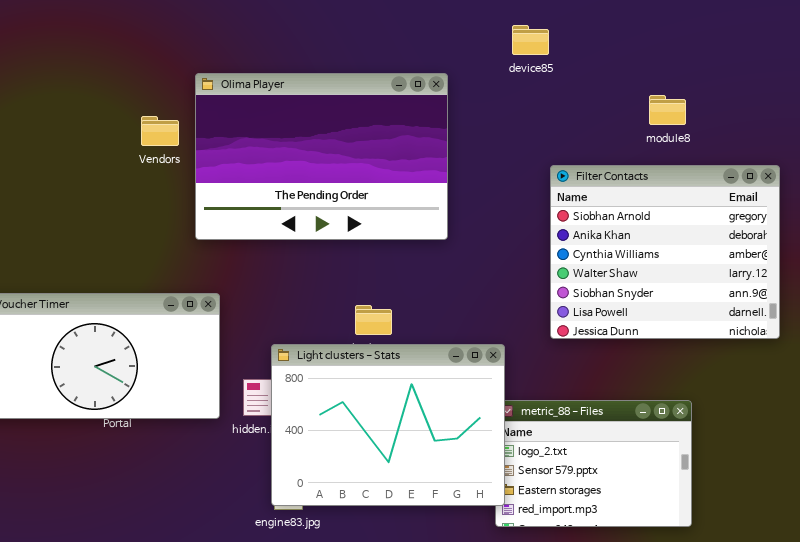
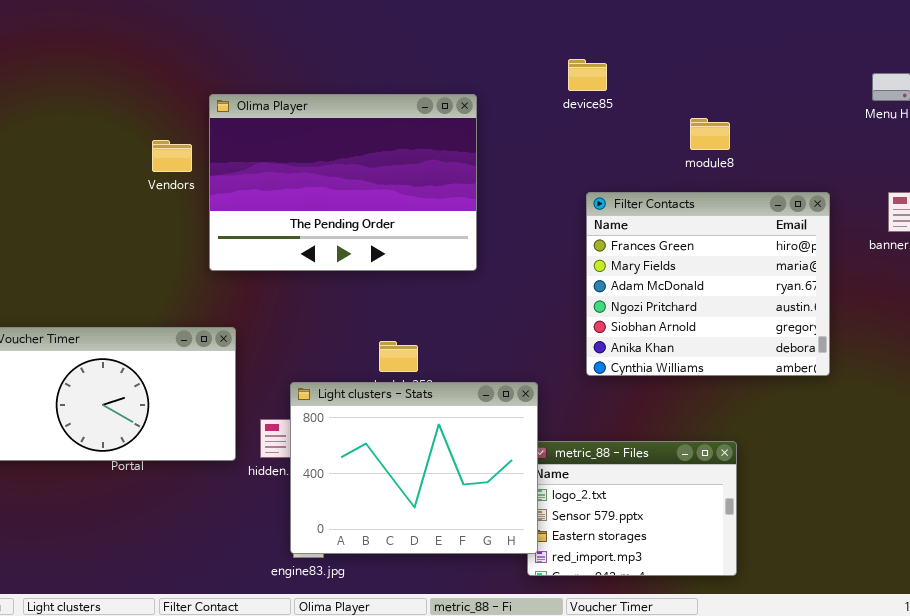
device85: [512,25,549,55] -> [568,59,607,91], moved
Filter Contacts: [550,165,780,339] -> [586,192,830,376], scrolled up 4 rows

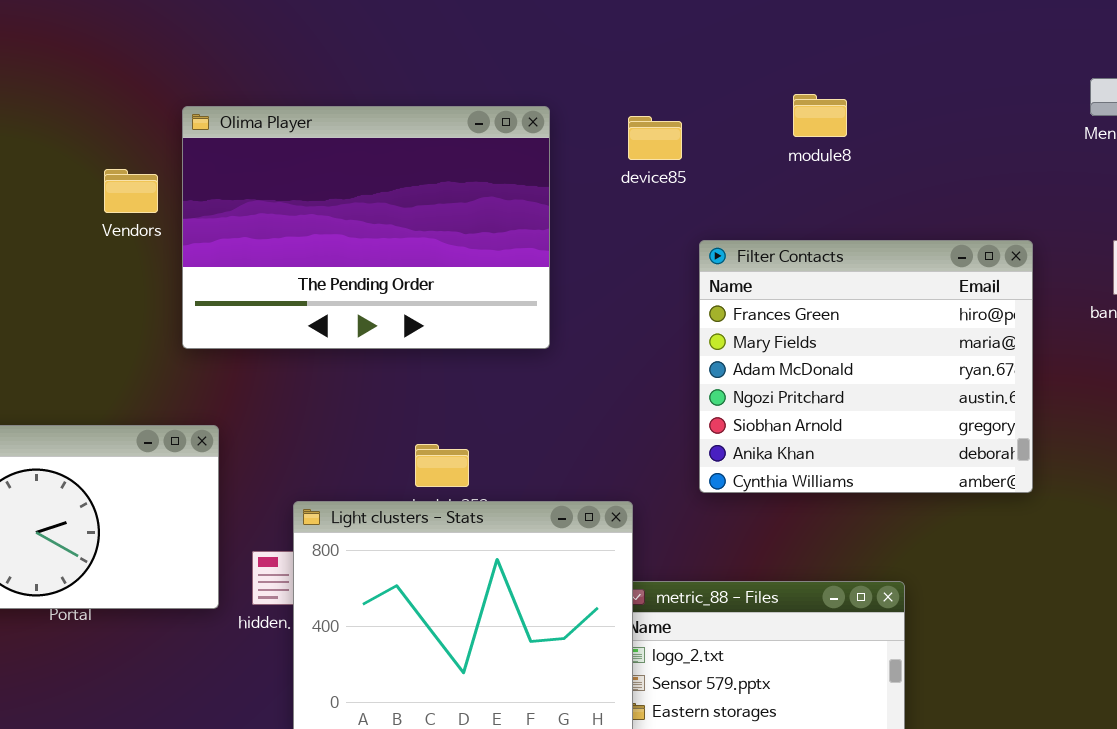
device85: [568,59,607,91] -> [628,116,682,160], moved
module8: [690,118,730,150] -> [793,94,847,137], moved

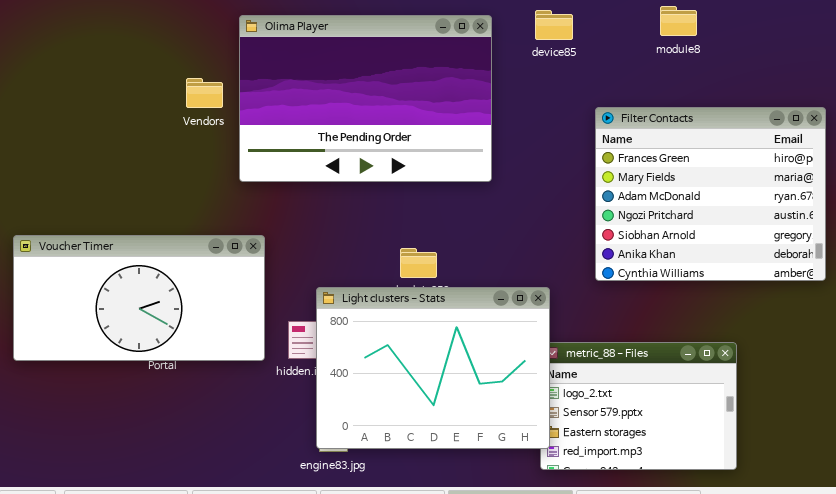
device85: [628,116,682,160] -> [535,10,573,40], moved
Vendors: [104,169,158,213] -> [186,78,223,108], moved

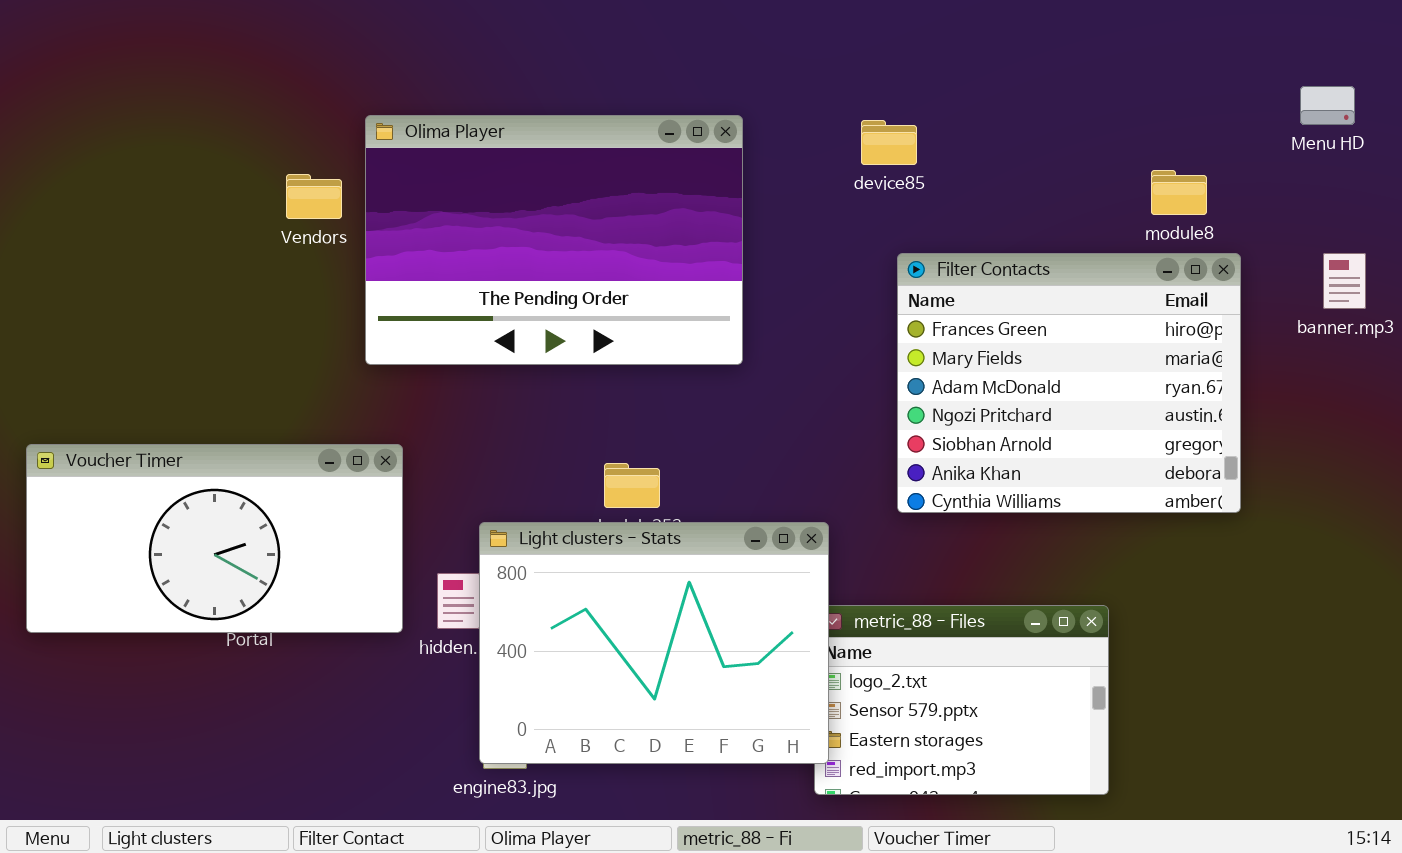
module8: [660,6,697,36] -> [1151,170,1207,215], moved
device85: [535,10,573,40] -> [861,120,917,165], moved
Vendors: [186,78,223,108] -> [286,174,342,219], moved

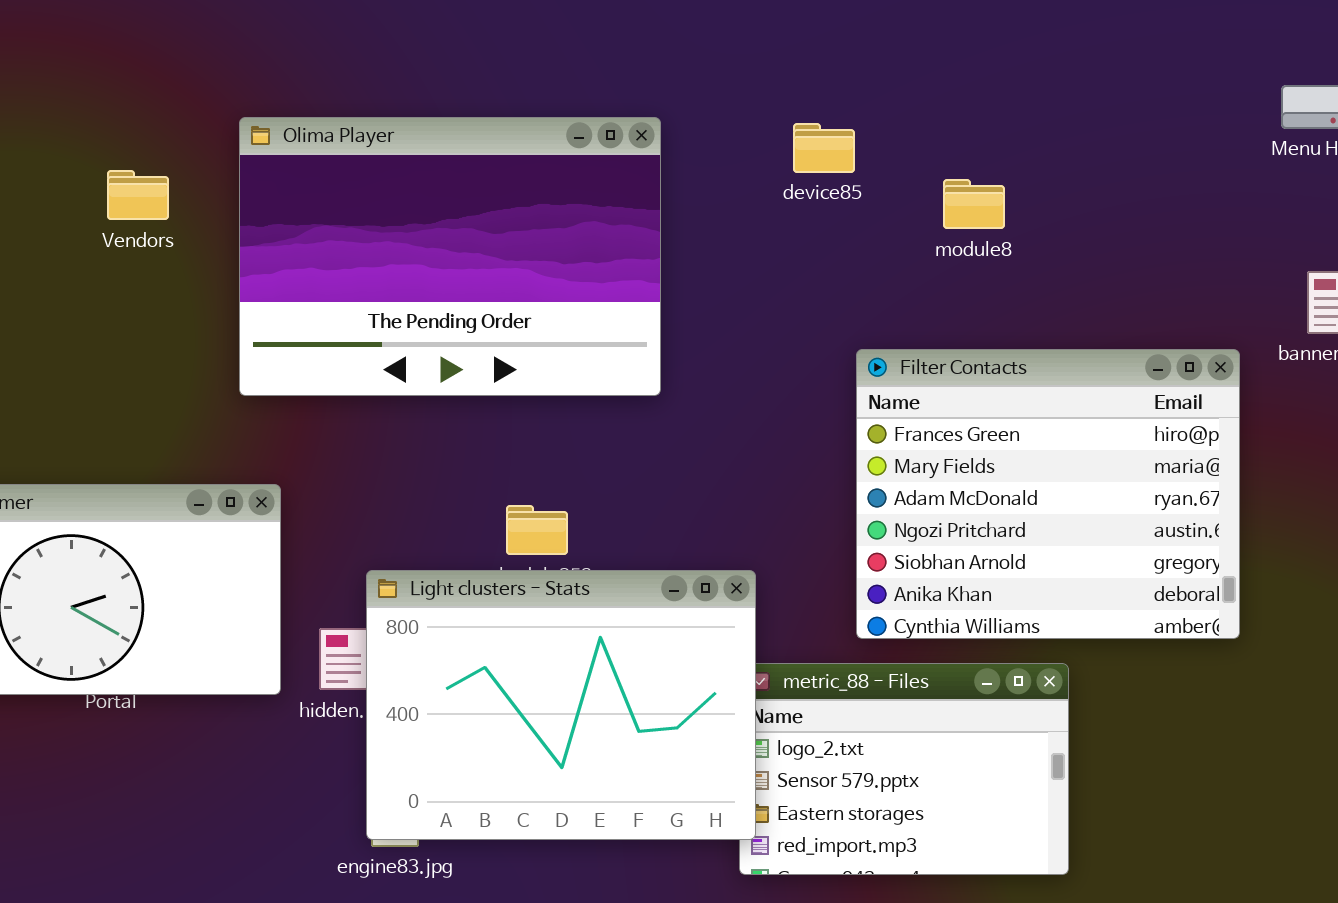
module8: [1151,170,1207,215] -> [943,179,1005,229], moved
Vendors: [286,174,342,219] -> [107,170,169,220], moved
Filter Contacts: [897,253,1241,513] -> [856,349,1240,639], moved

